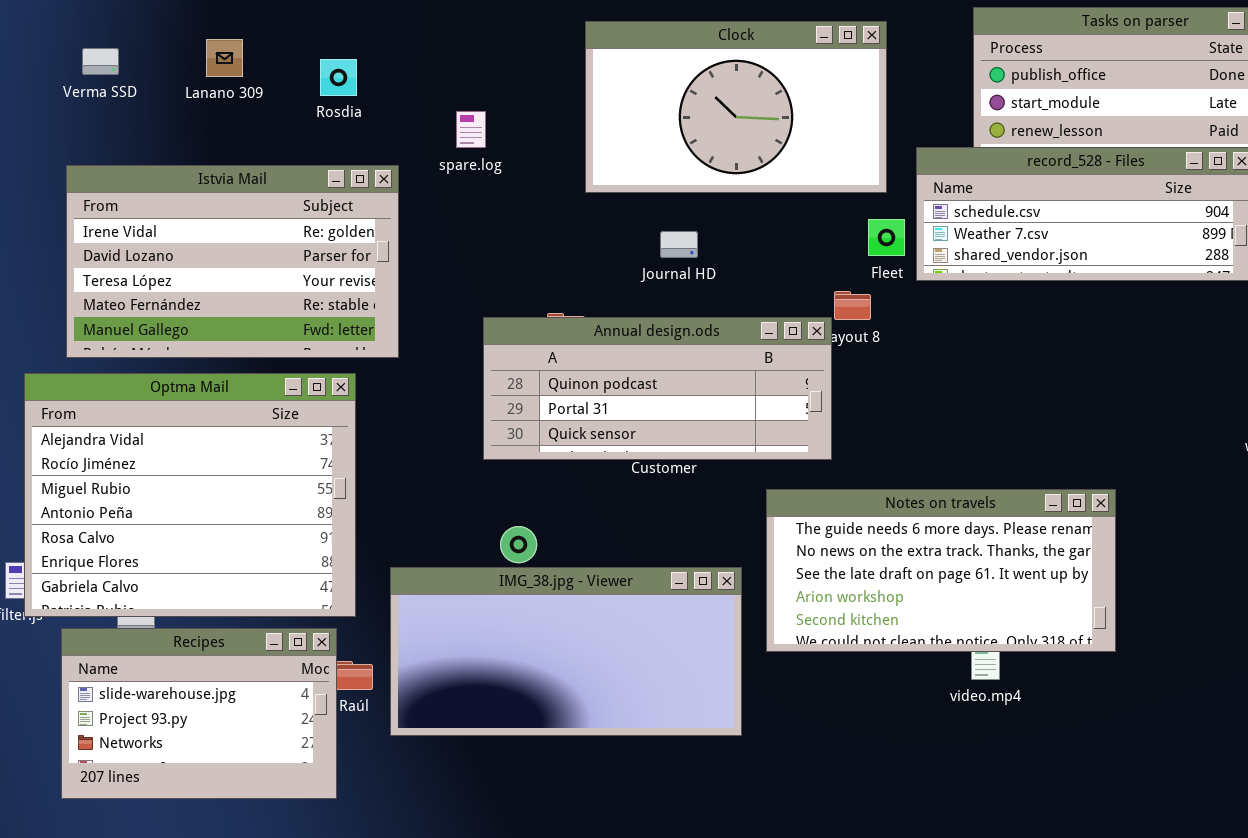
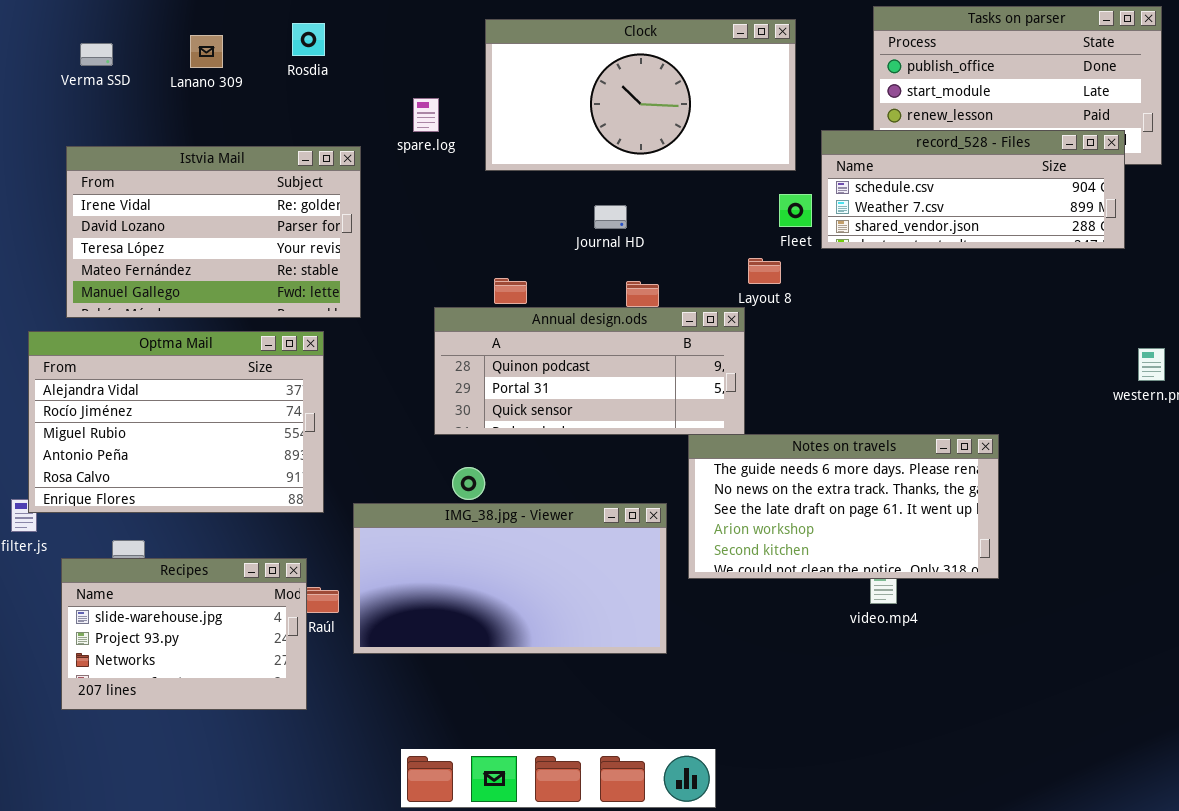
Clock: [585,21,887,193] -> [485,19,796,171], resized
Rosdia: [320,59,357,96] -> [292,23,325,56], moved
Annual design.ods: [483,317,832,460] -> [434,307,745,435], moved
Optma Mail: [24,373,356,617] -> [28,331,324,513], resized

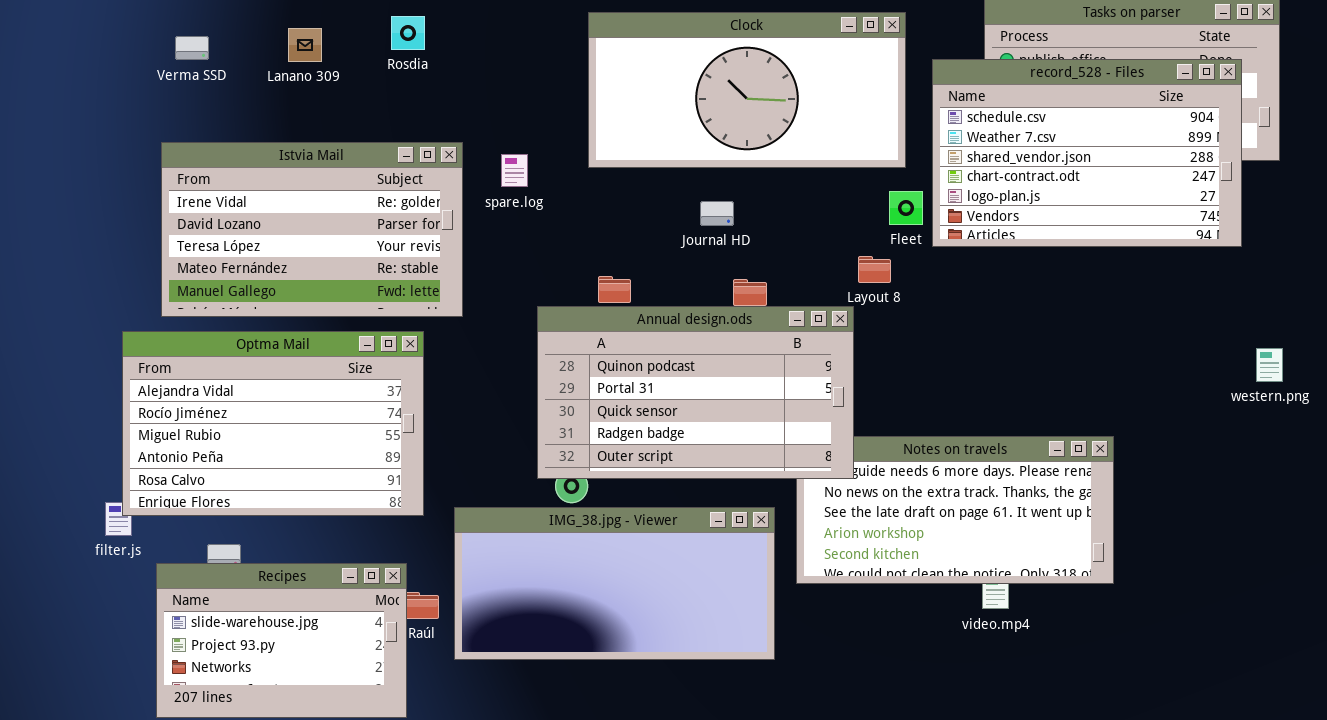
spare.log: [413,98,439,132] -> [501,154,528,187], moved
record_528 - Files: [821,130,1125,249] -> [932,59,1242,247], resized
Annual design.ods: [434,307,745,435] -> [537,306,854,479], resized

